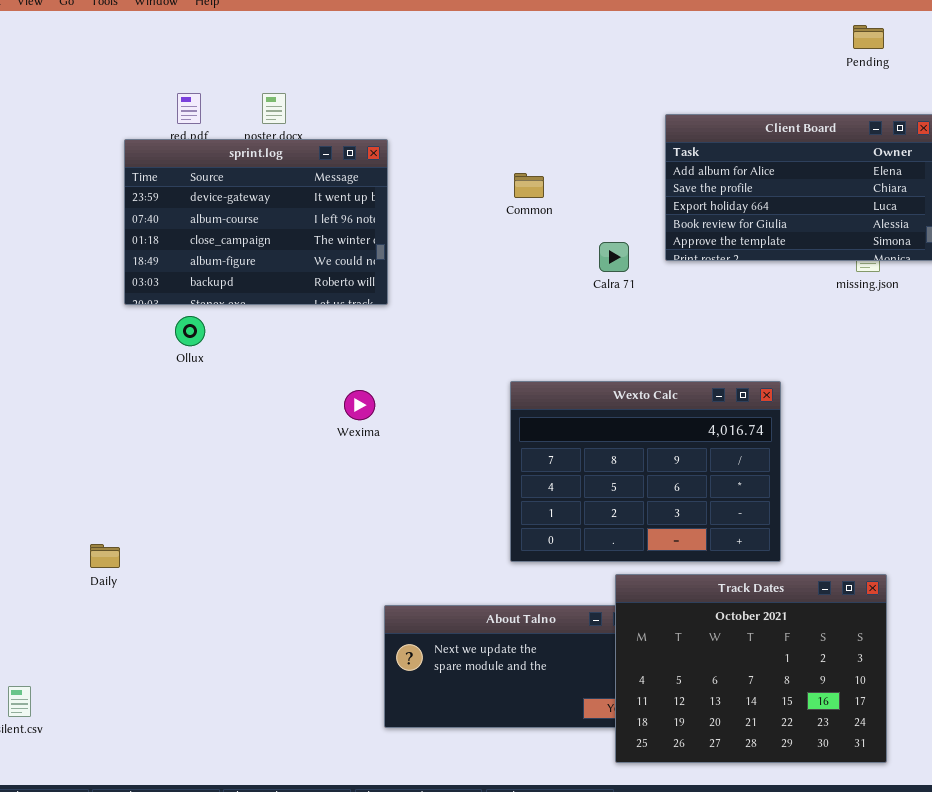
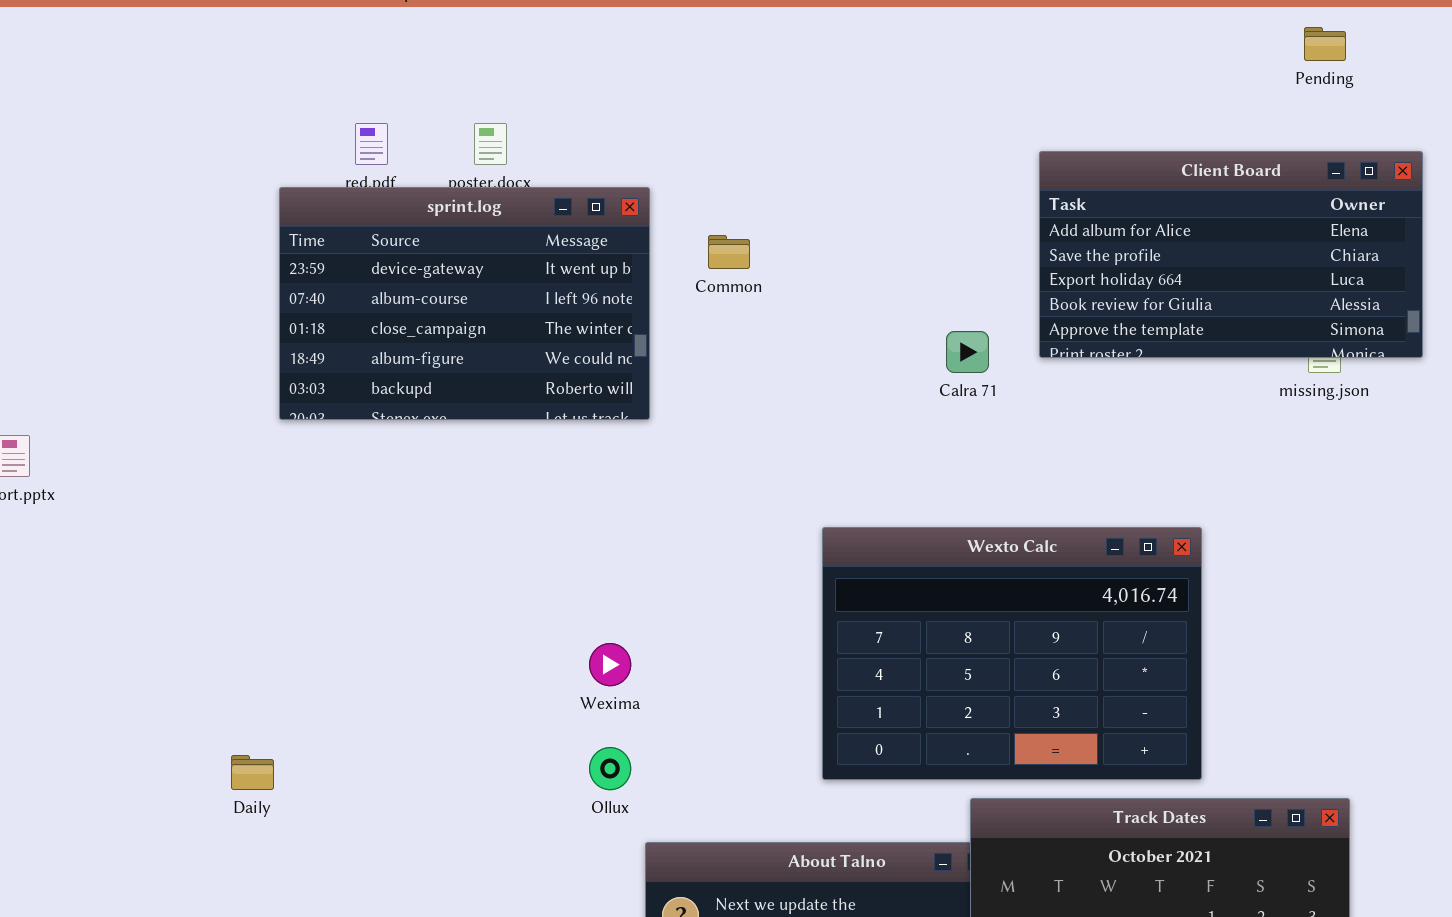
Common: [514,173,544,198] -> [708,235,750,269], moved
Ollux: [175,316,205,346] -> [589,747,631,790], moved
Wexima: [344,390,375,420] -> [589,643,631,686], moved

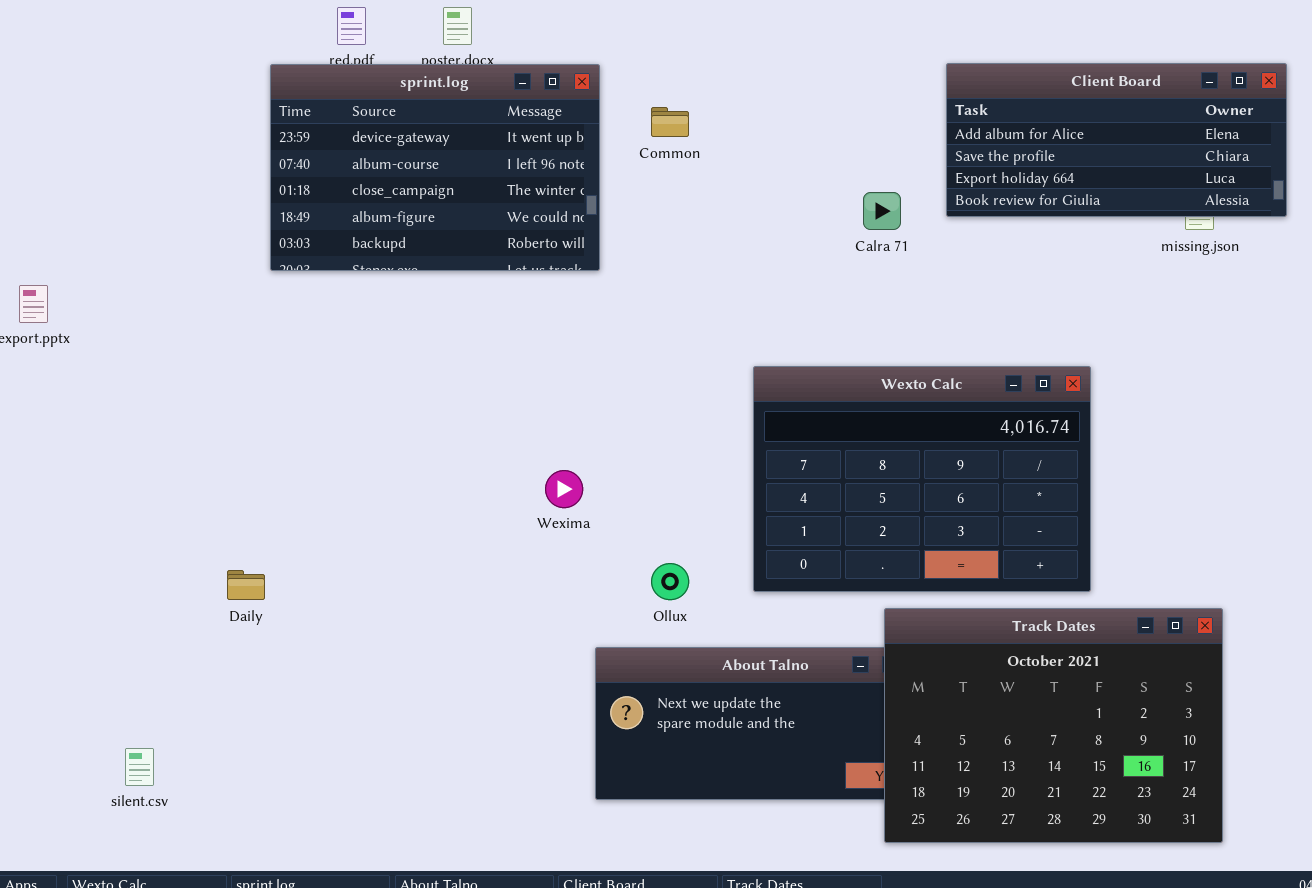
Client Board: [1039,151,1423,358] -> [946,63,1287,217], resized
Ollux: [589,747,631,790] -> [651,563,689,600], moved

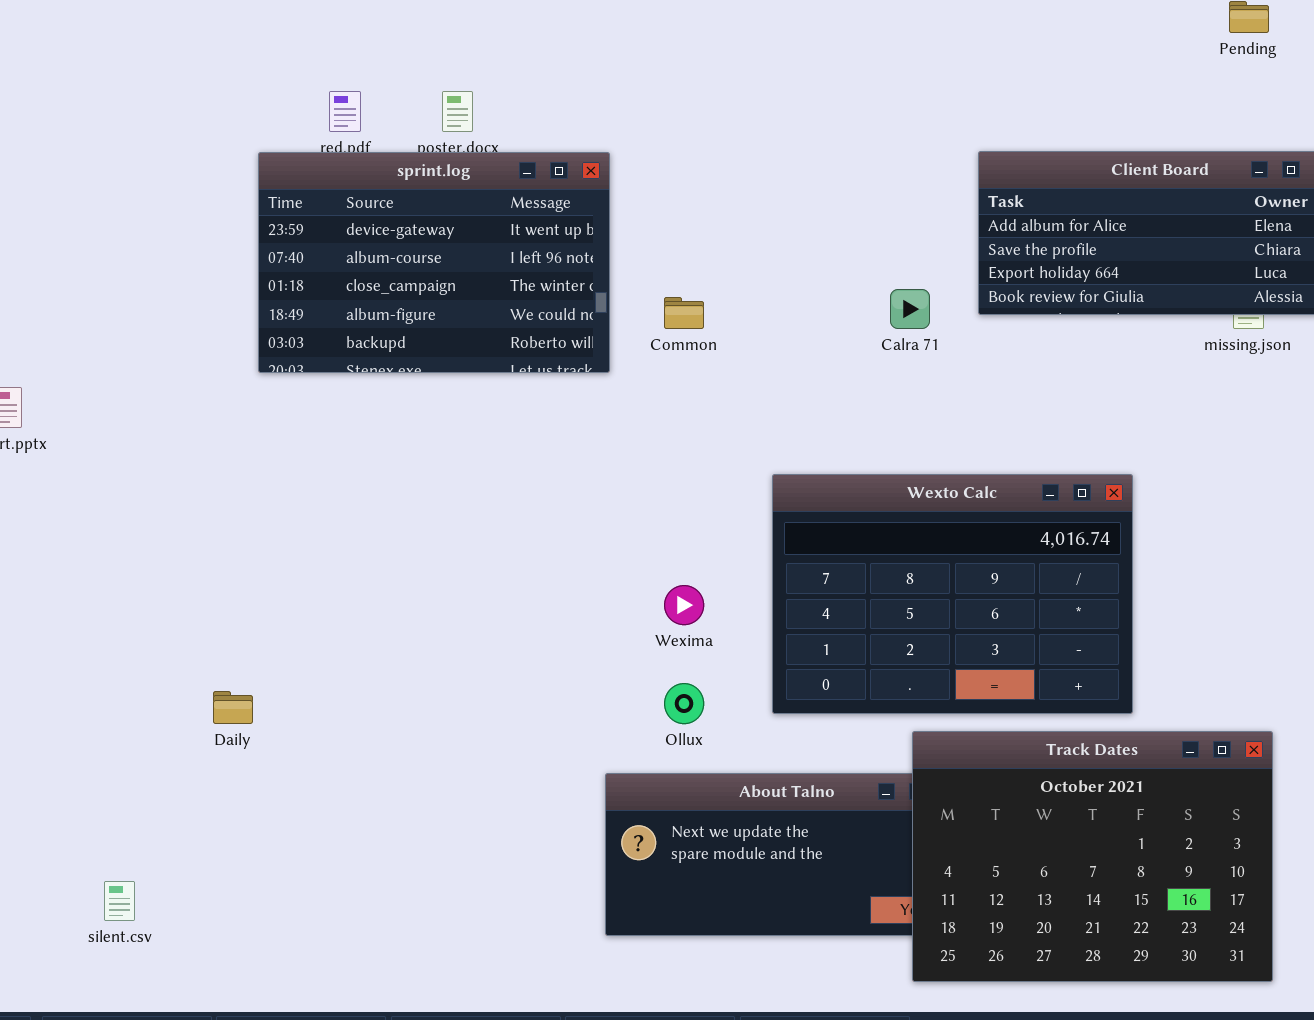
Common: [651,107,689,137] -> [664,297,704,329], moved
Wexima: [545,470,583,508] -> [664,585,704,625], moved

